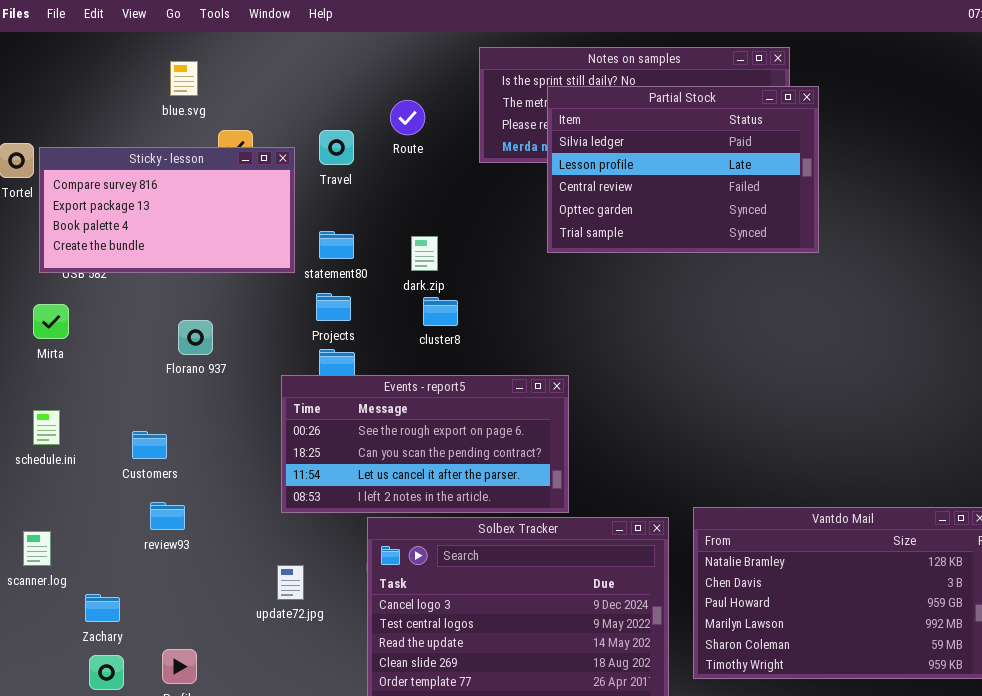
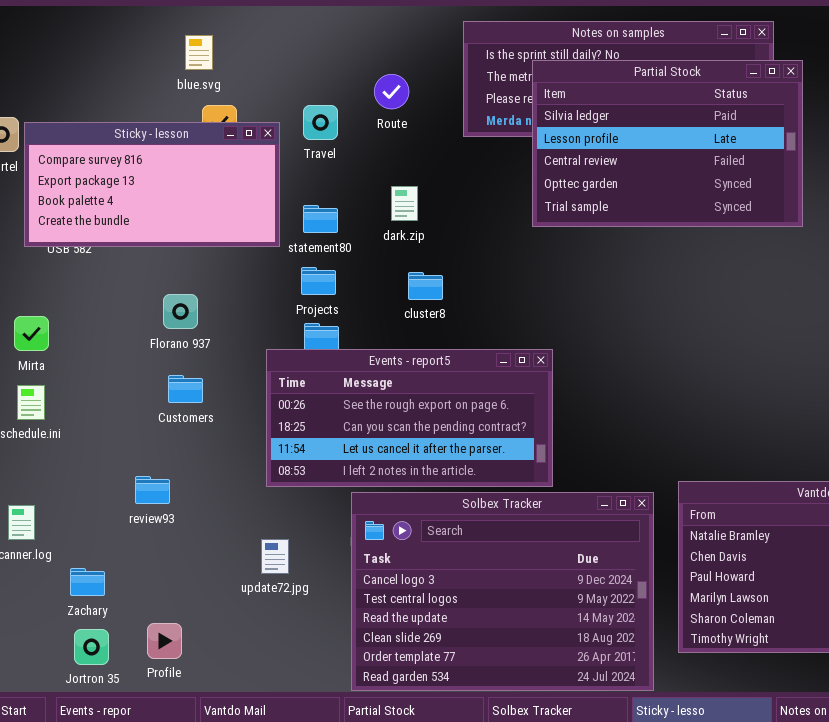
blue.svg: [170,61,198,96] -> [185,35,213,70], moved
dark.zip: [411,236,438,271] -> [391,186,418,221], moved
Mirta: [33,304,69,339] -> [14,316,49,351], moved
Customers: [132,431,167,459] -> [168,375,203,403], moved

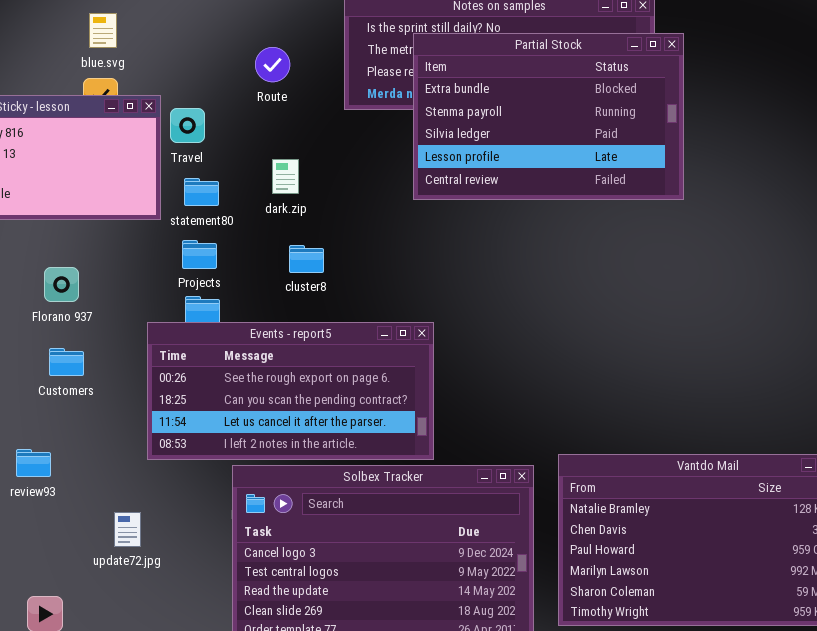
blue.svg: [185,35,213,70] -> [89,13,117,48], moved
Partial Stock: [532,60,803,227] -> [413,33,684,200], scrolled up 2 rows
Travel: [303,105,338,140] -> [170,108,205,143], moved
update72.jpg: [261,539,289,574] -> [114,512,141,547], moved

